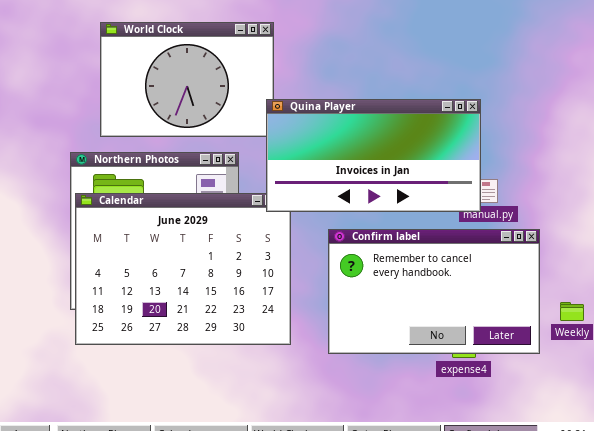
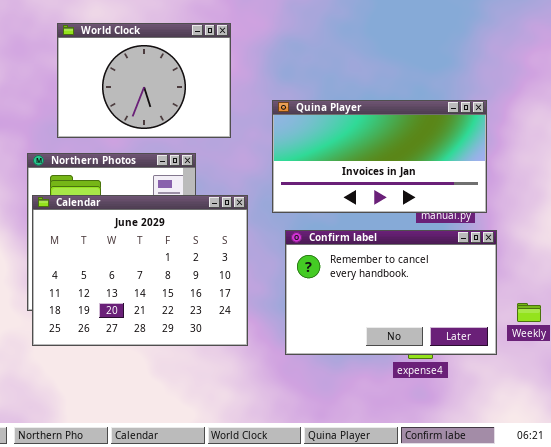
Quina Player: [266,99,481,212] -> [272,100,487,213], moved

